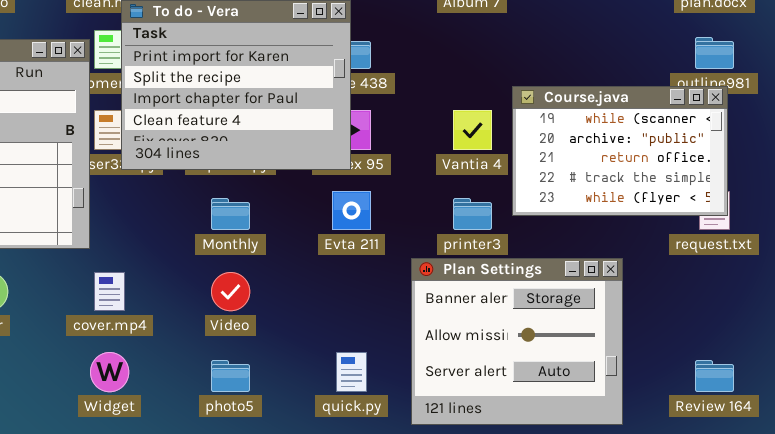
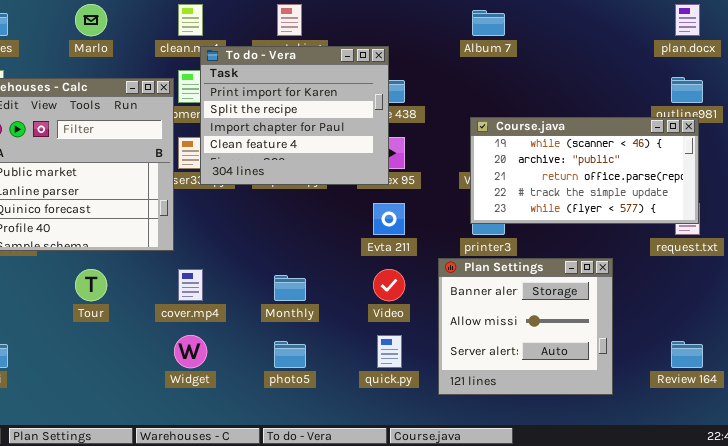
Course.java: [512,86,728,216] -> [470,117,699,224], resized
Monthly: [211,198,250,230] -> [274,275,306,301], moved
Video: [211,272,250,311] -> [373,269,405,301], moved

